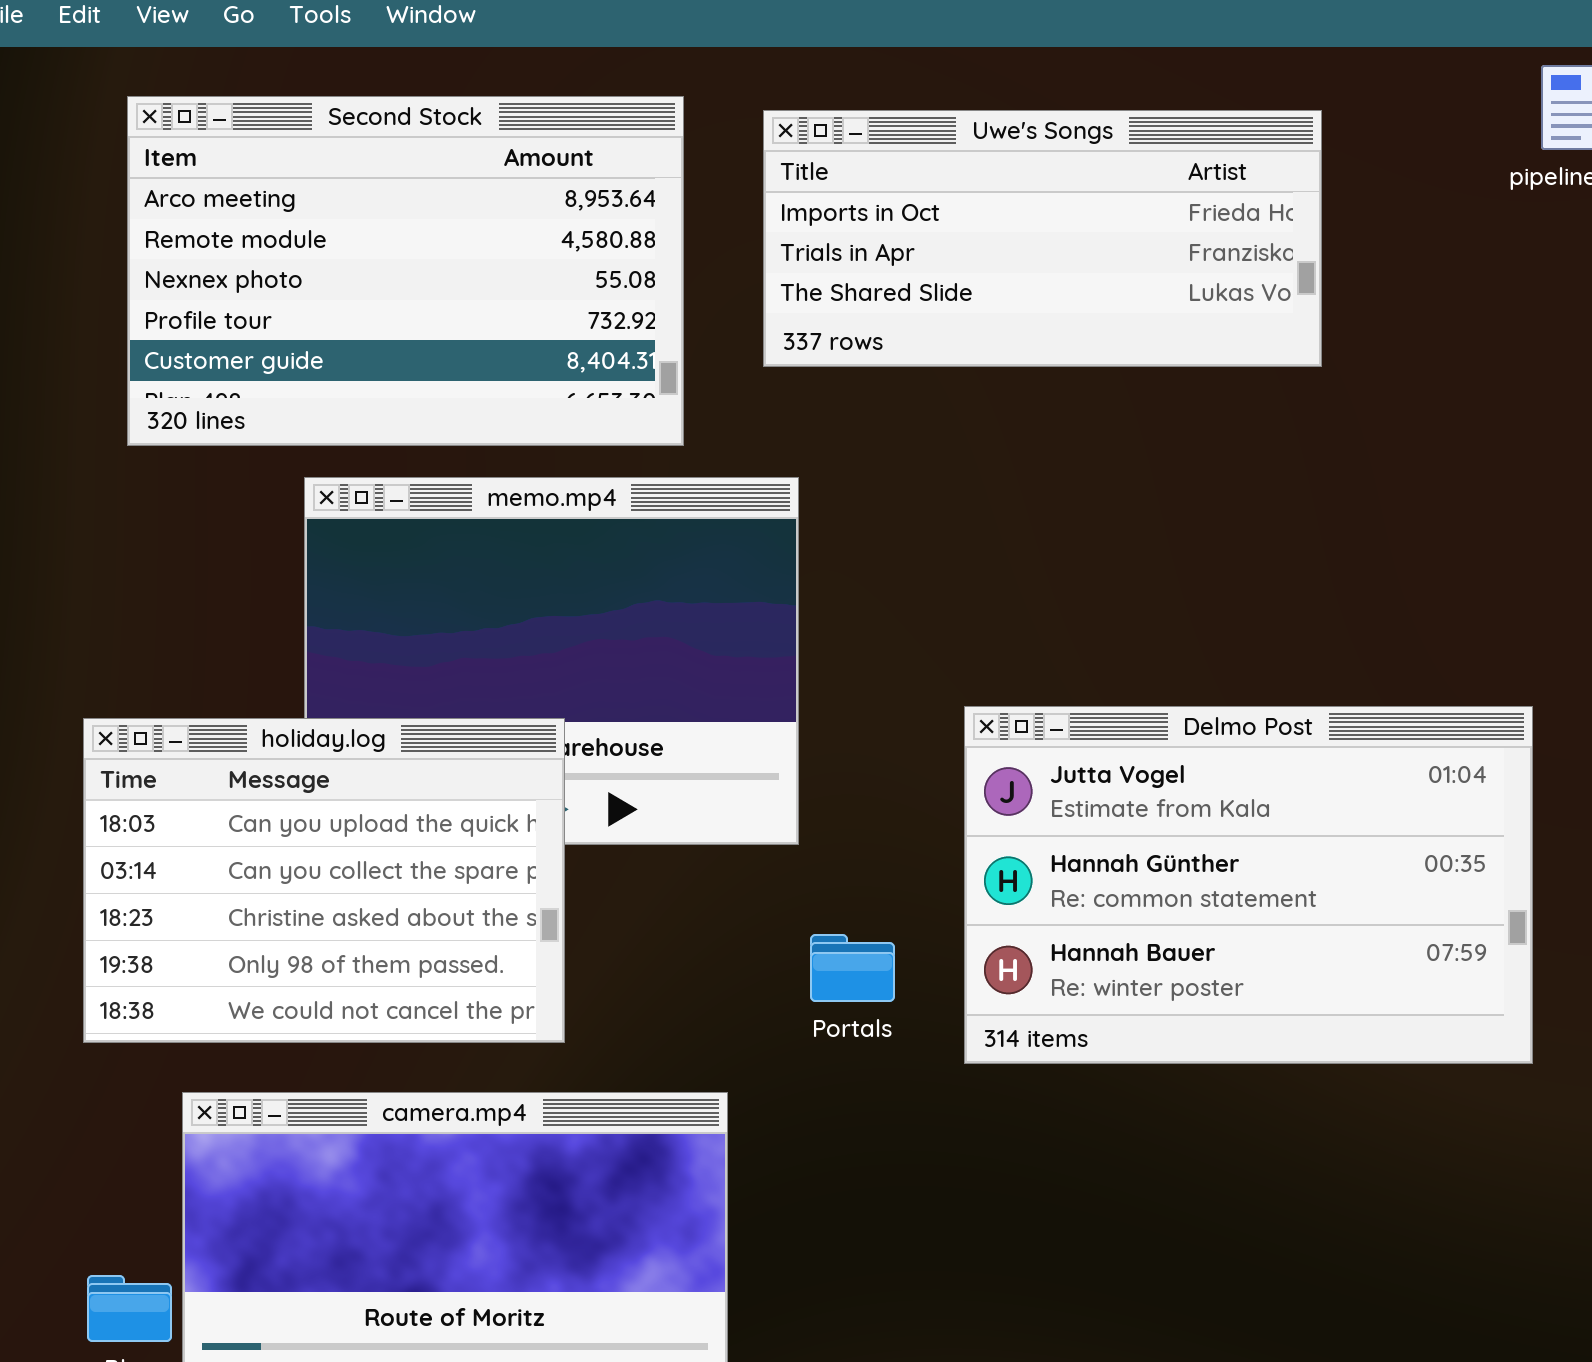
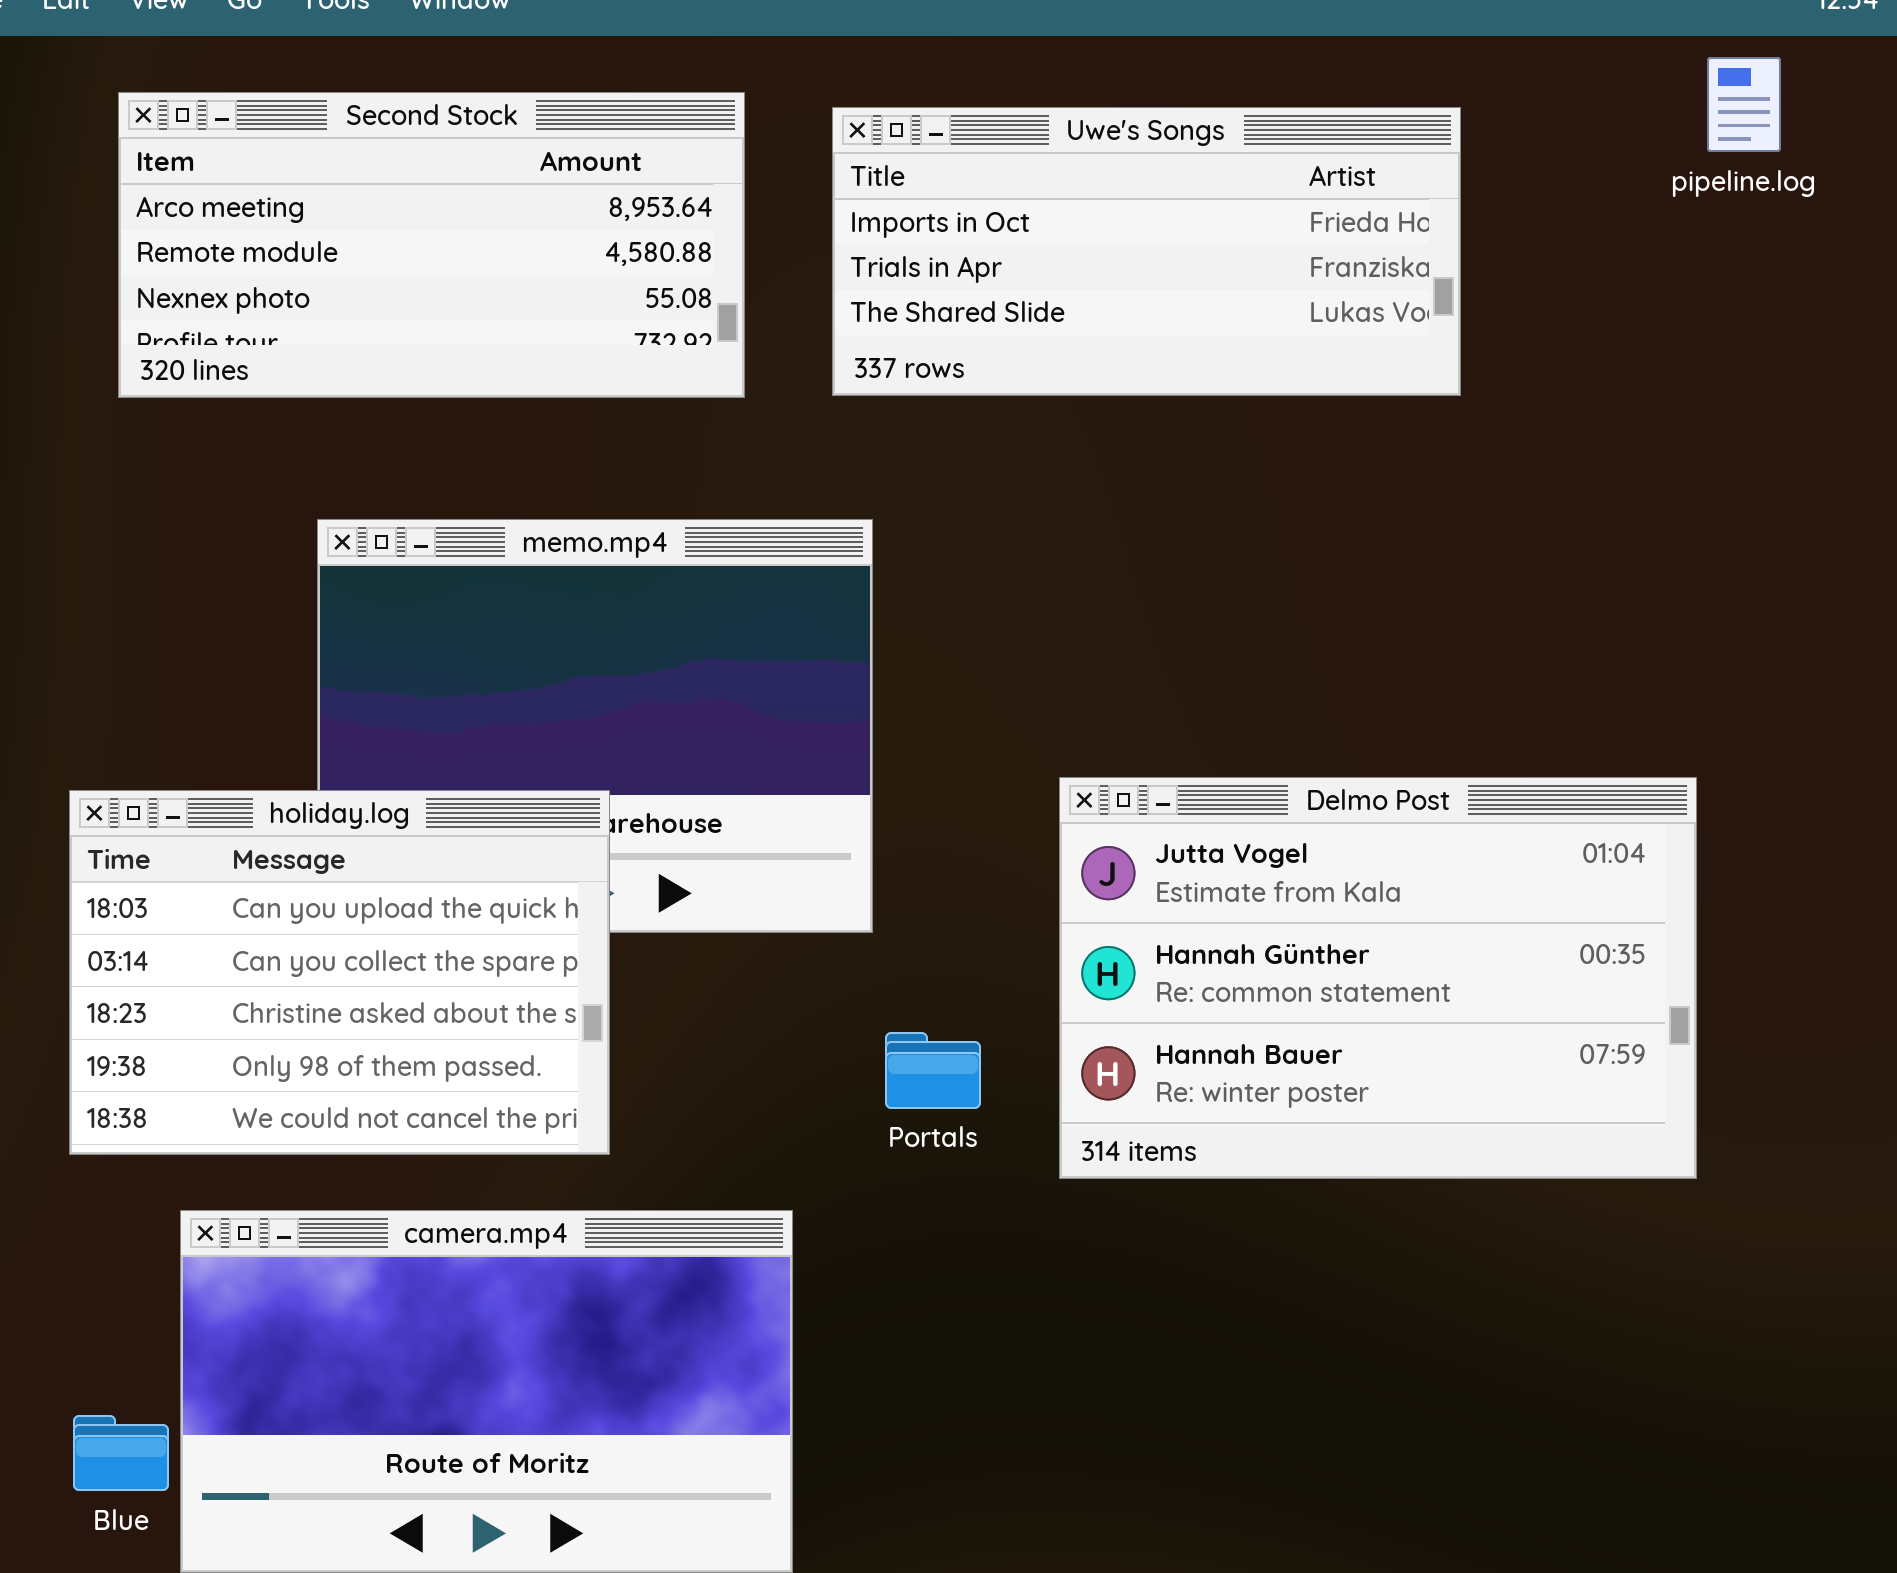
Second Stock: [127,96,684,446] -> [118,92,745,398], resized

